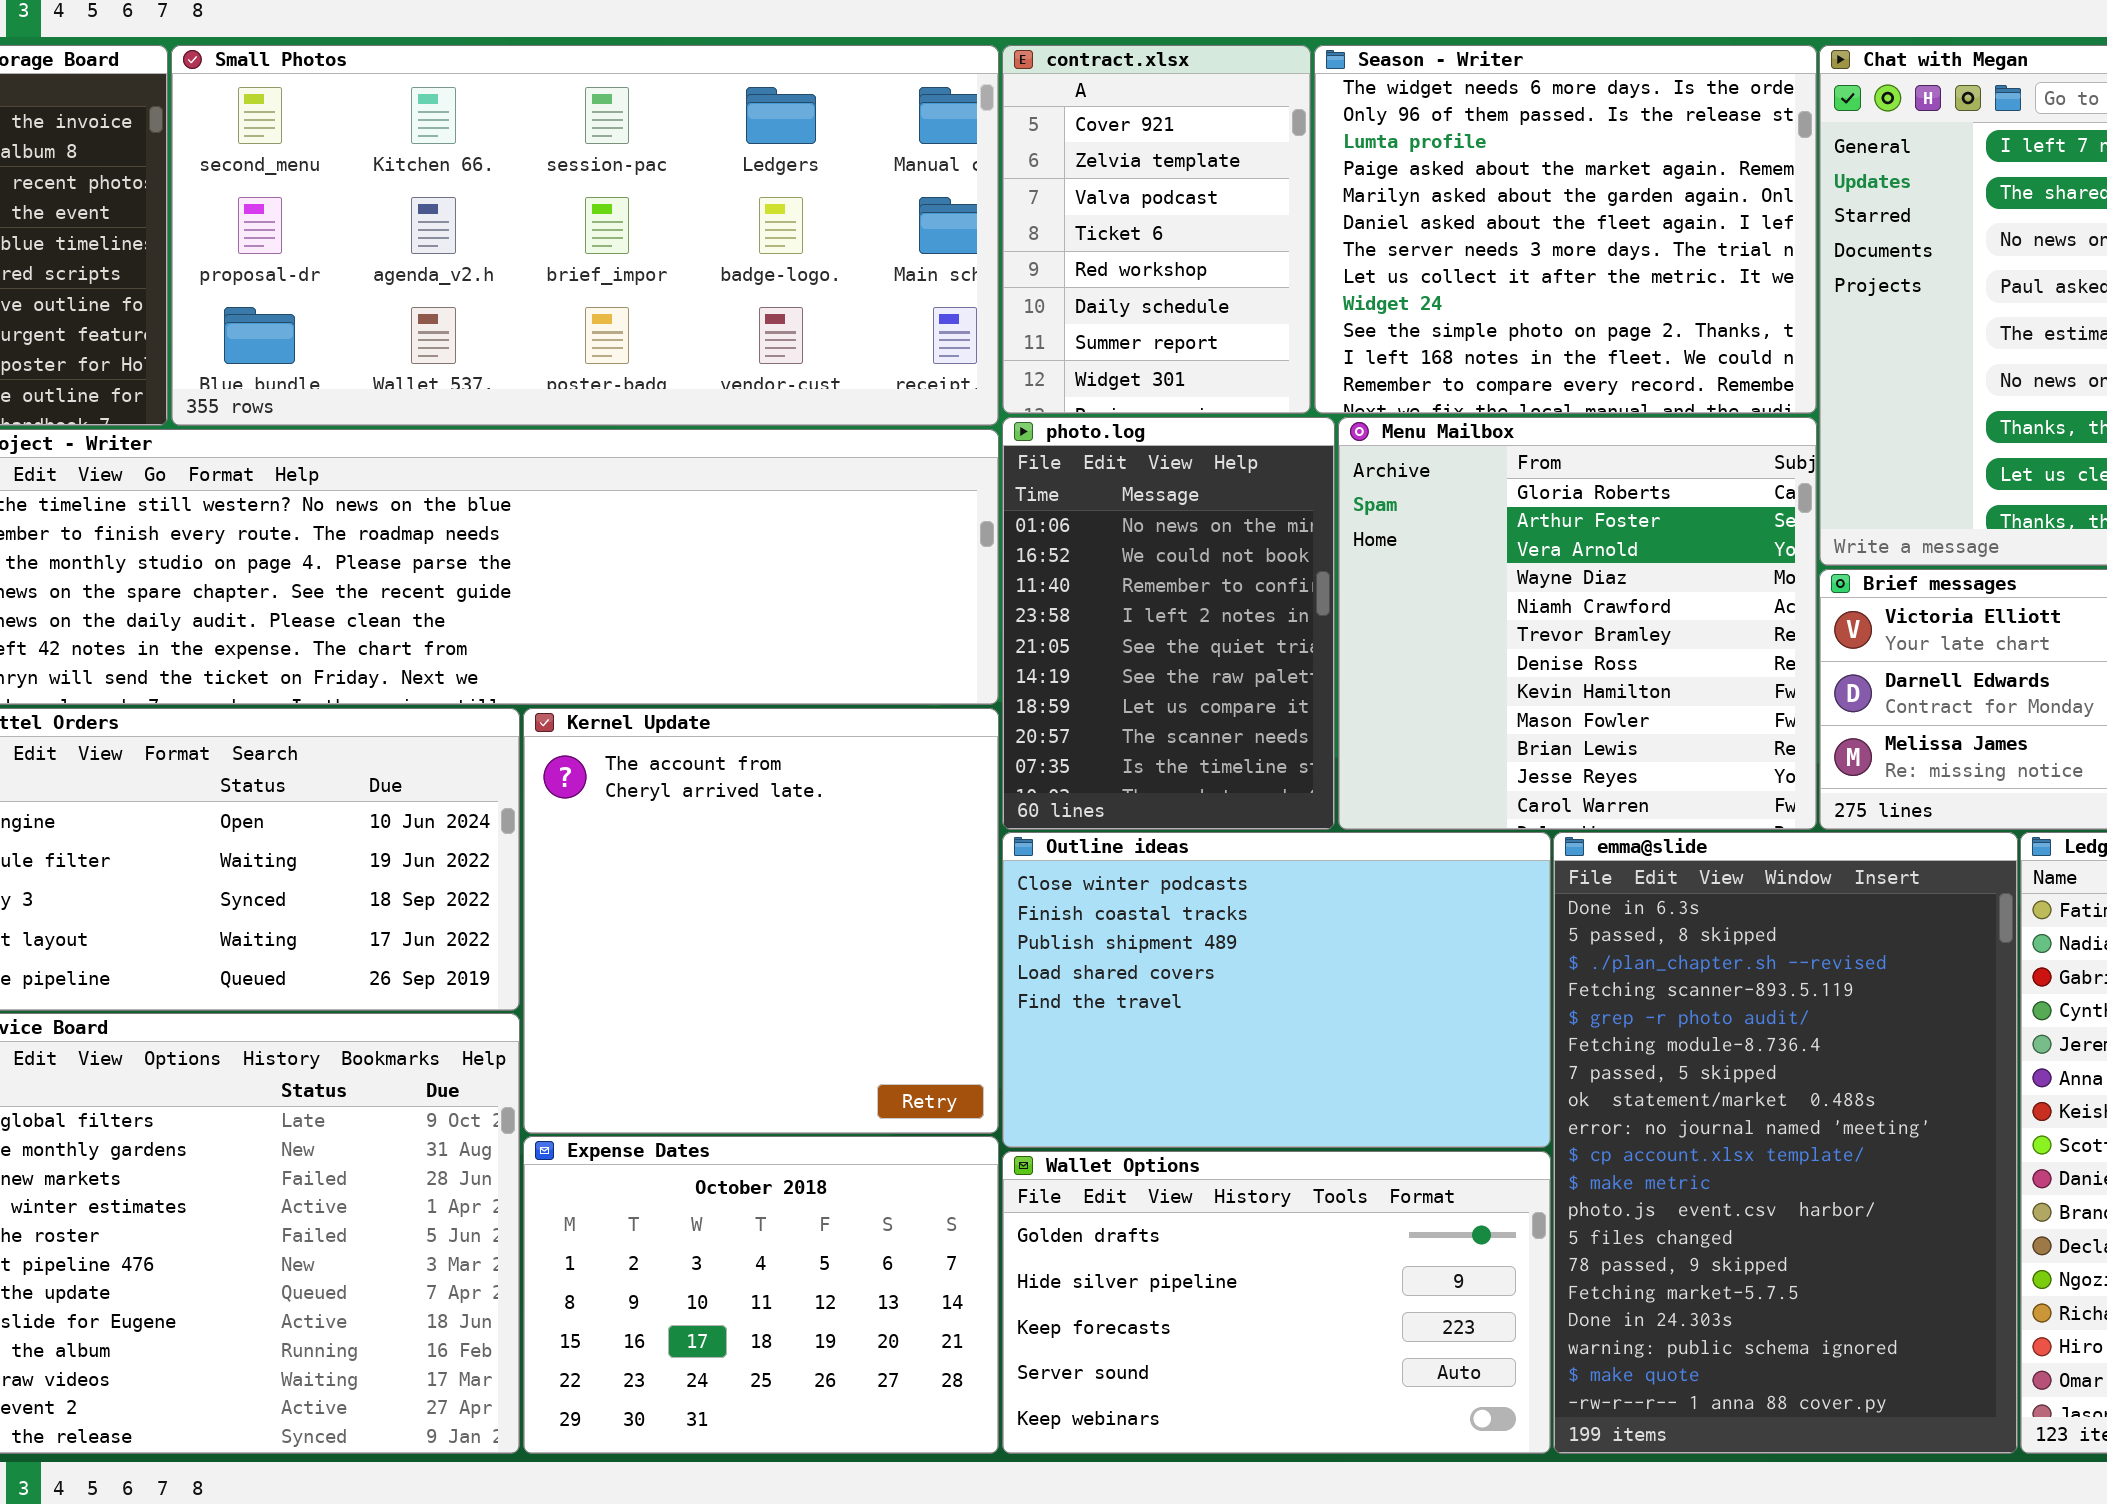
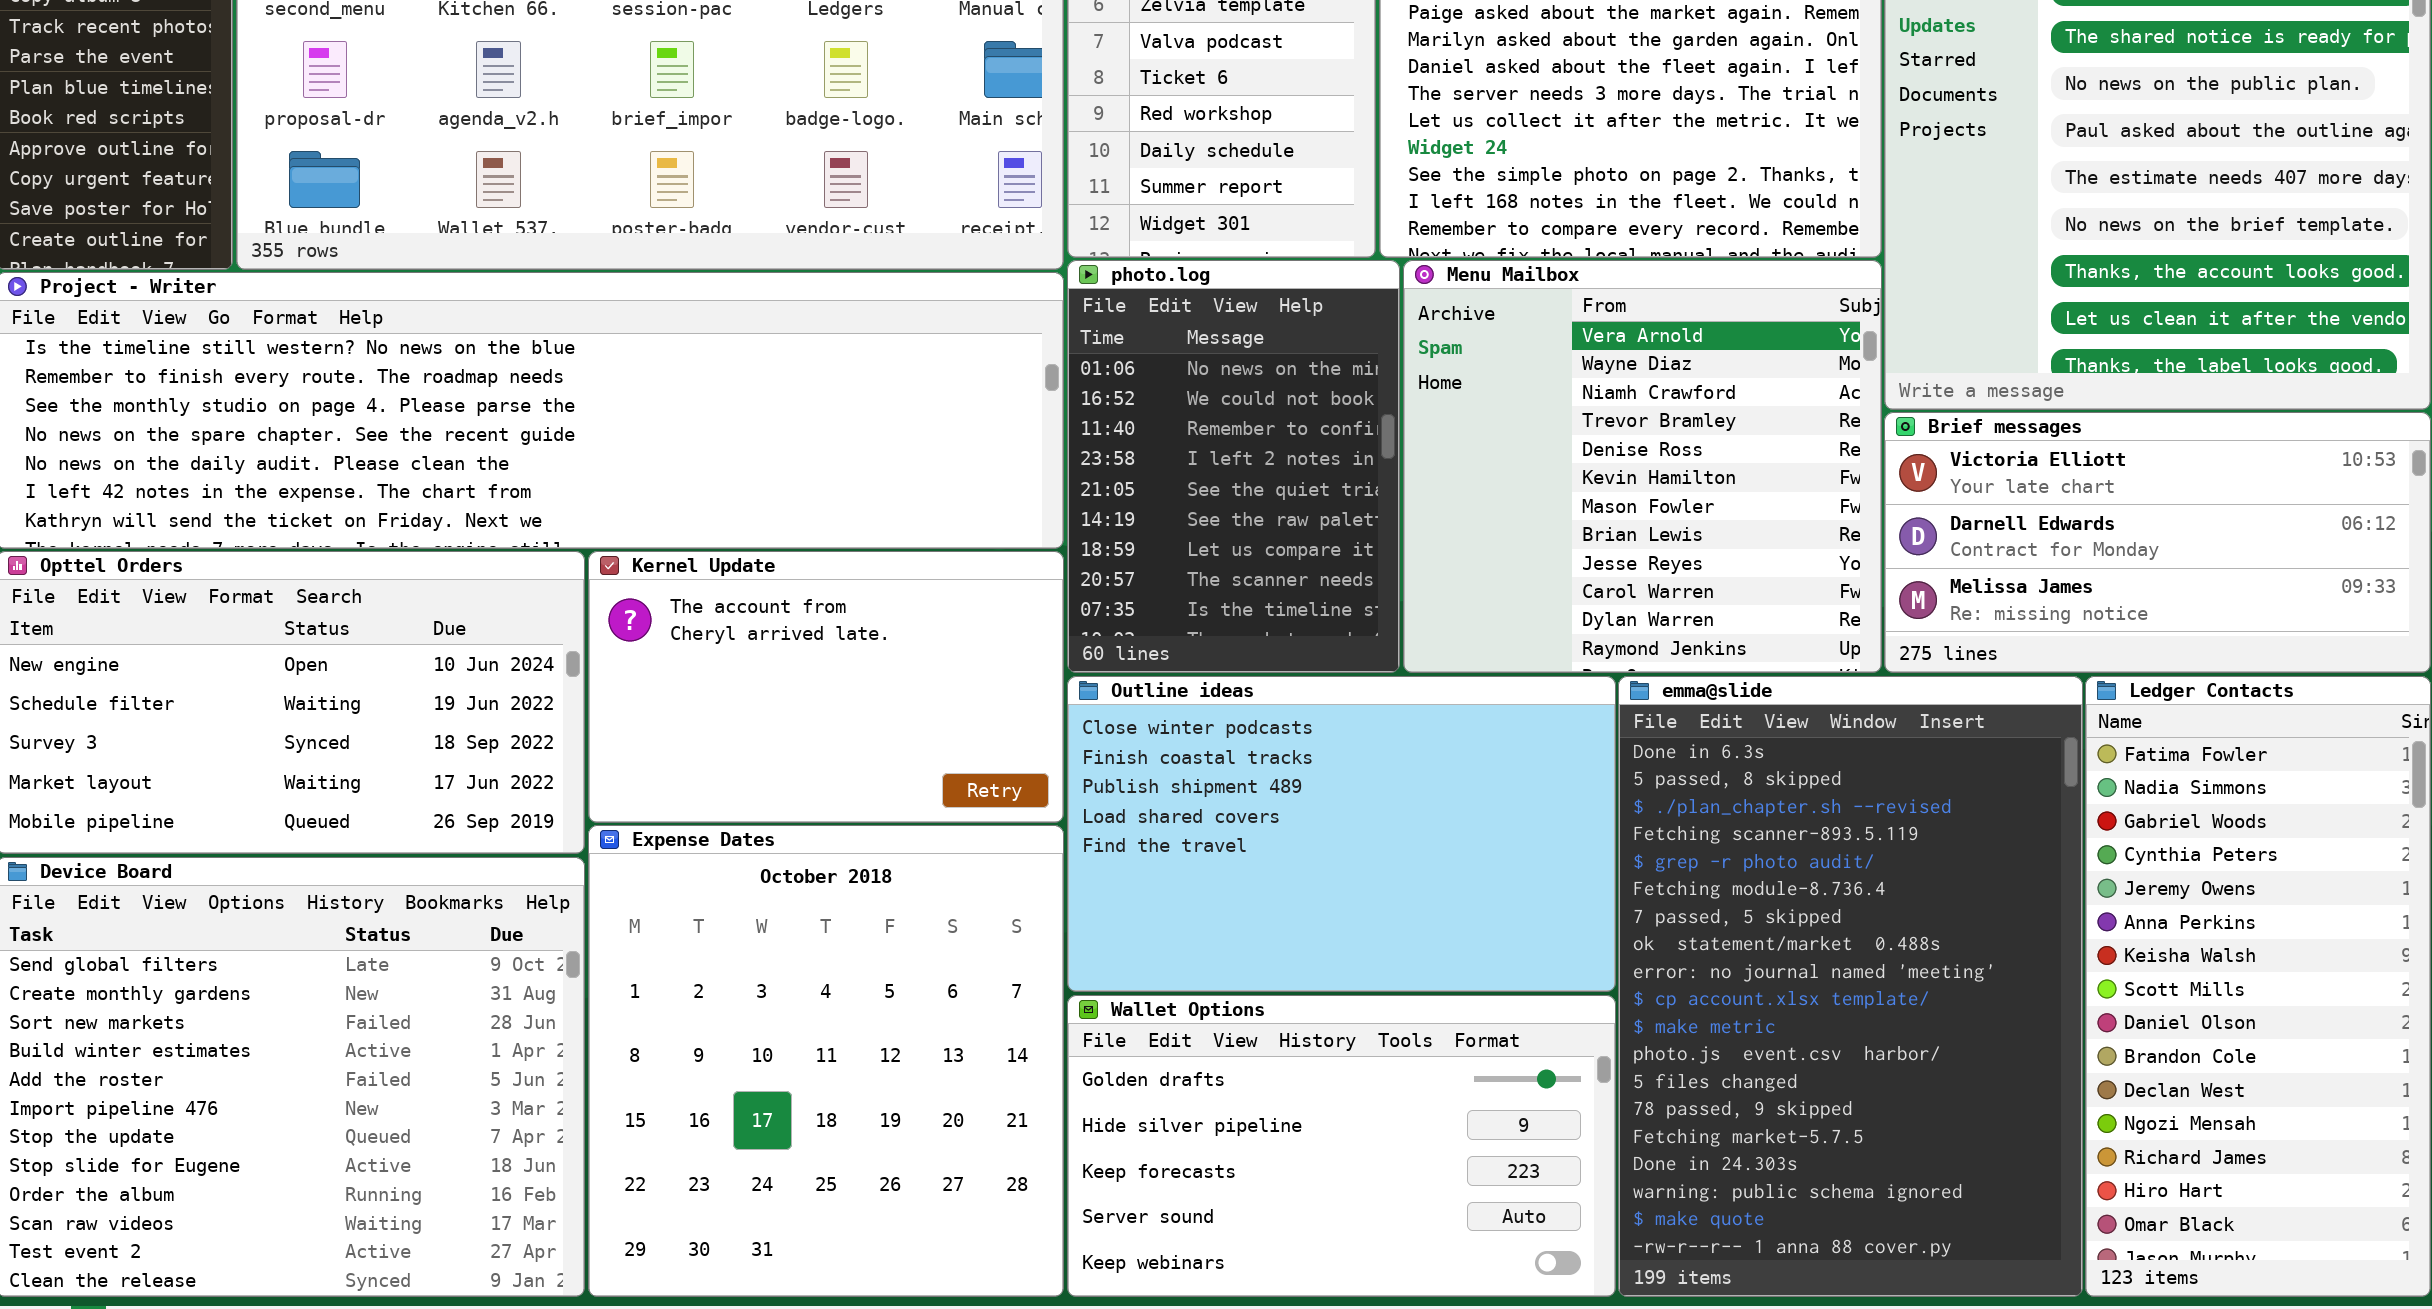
Menu Mailbox: [1338,417,1817,830] -> [1403,260,1882,673], scrolled down 2 rows
Kernel Update: [523,708,999,1134] -> [588,551,1064,823], resized
Expense Dates: [523,1136,999,1454] -> [588,825,1064,1297], resized

